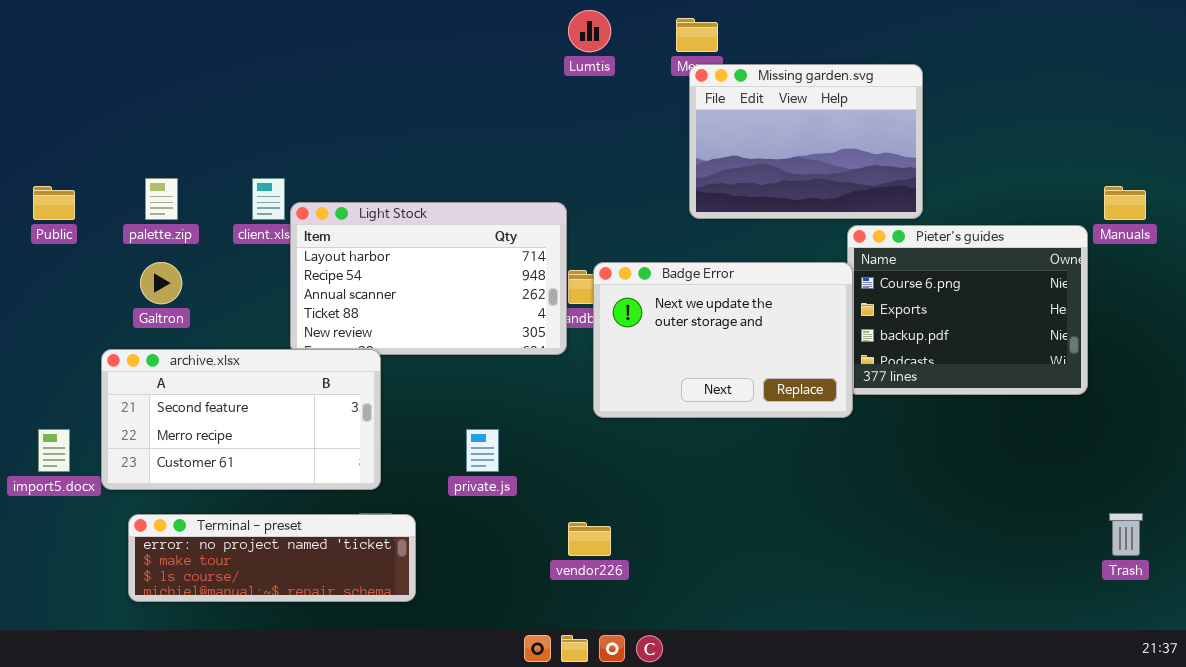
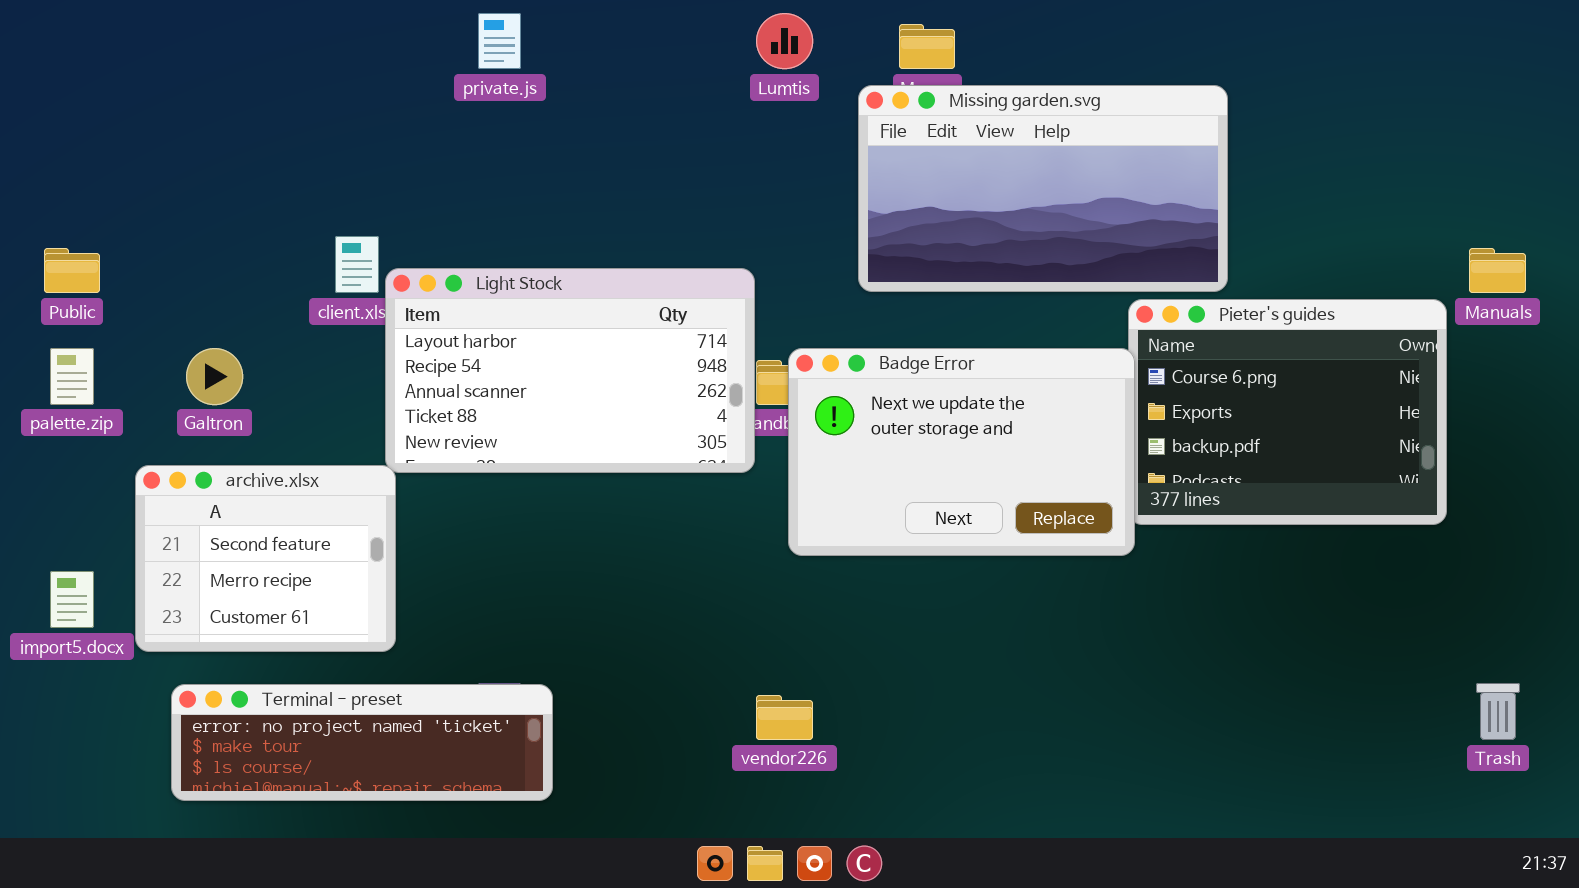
Missing garden.svg: [689,64,923,219] -> [858,85,1228,292], resized
palette.zip: [145,178,178,220] -> [50,348,94,405], moved
archive.xlsx: [101,349,381,490] -> [135,465,396,652], resized
private.js: [466,429,499,472] -> [478,13,521,69], moved

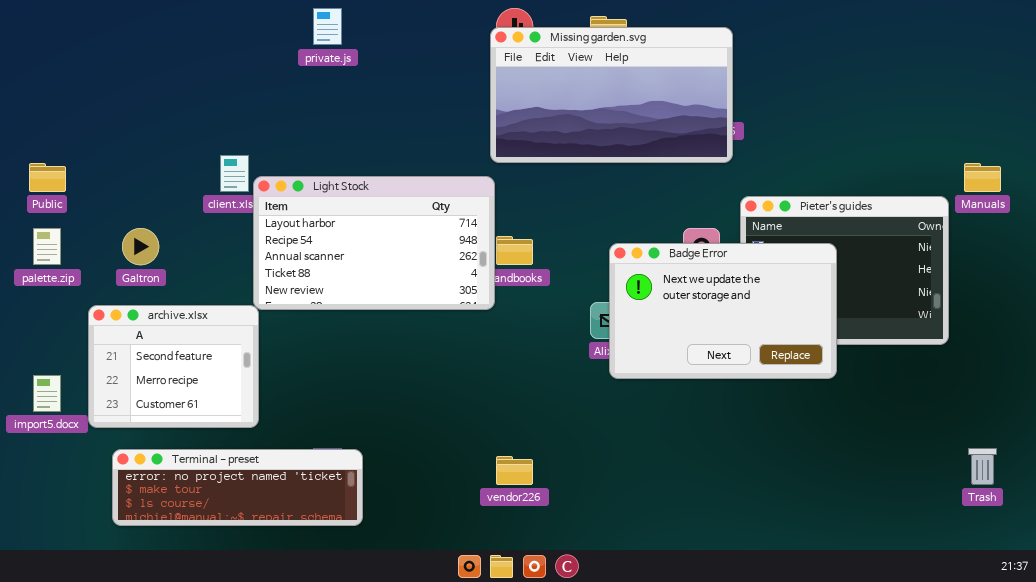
Missing garden.svg: [858,85,1228,292] -> [490,27,733,163], moved
Badge Error: [788,348,1135,556] -> [609,243,837,379], moved

